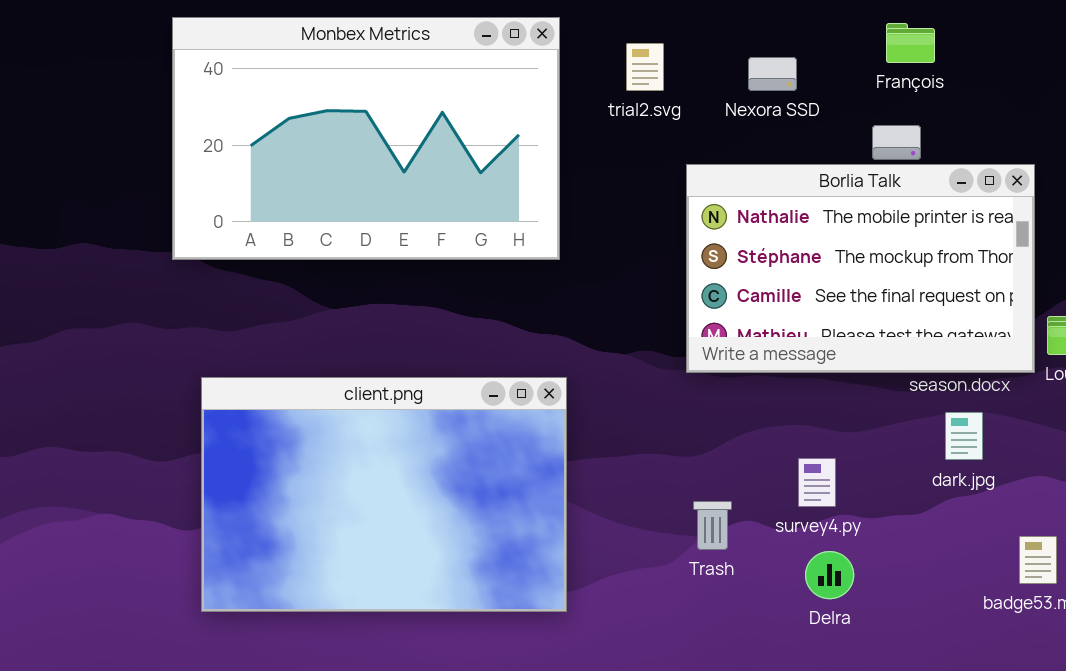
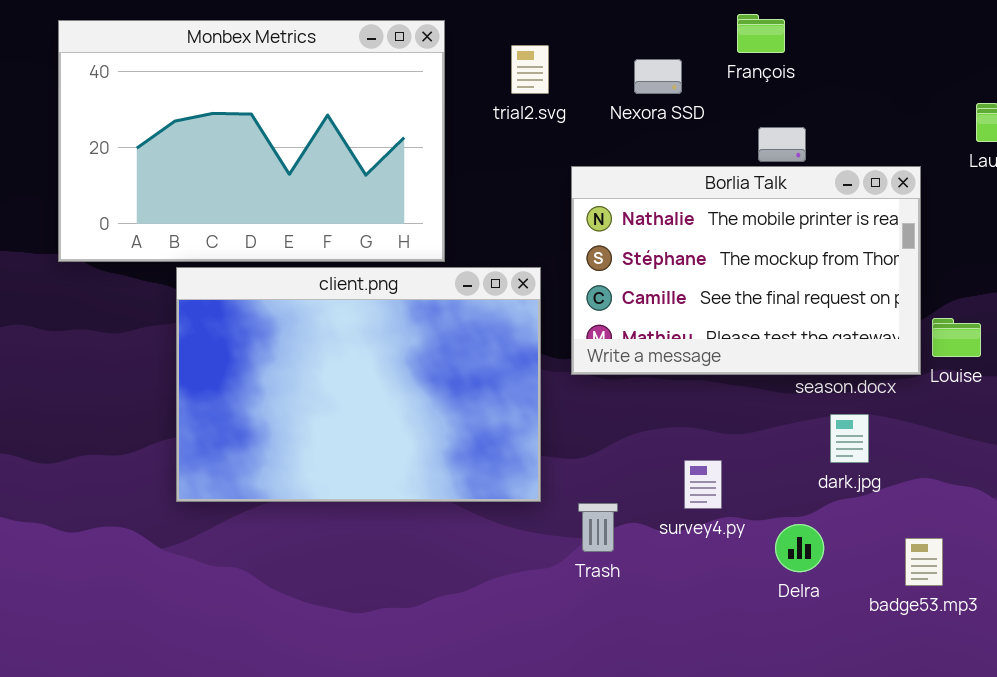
François: [886,23,935,63] -> [737,14,785,53], moved
client.png: [201,377,567,612] -> [176,267,541,502], moved
Delra: [805,551,854,599] -> [775,524,824,572], moved

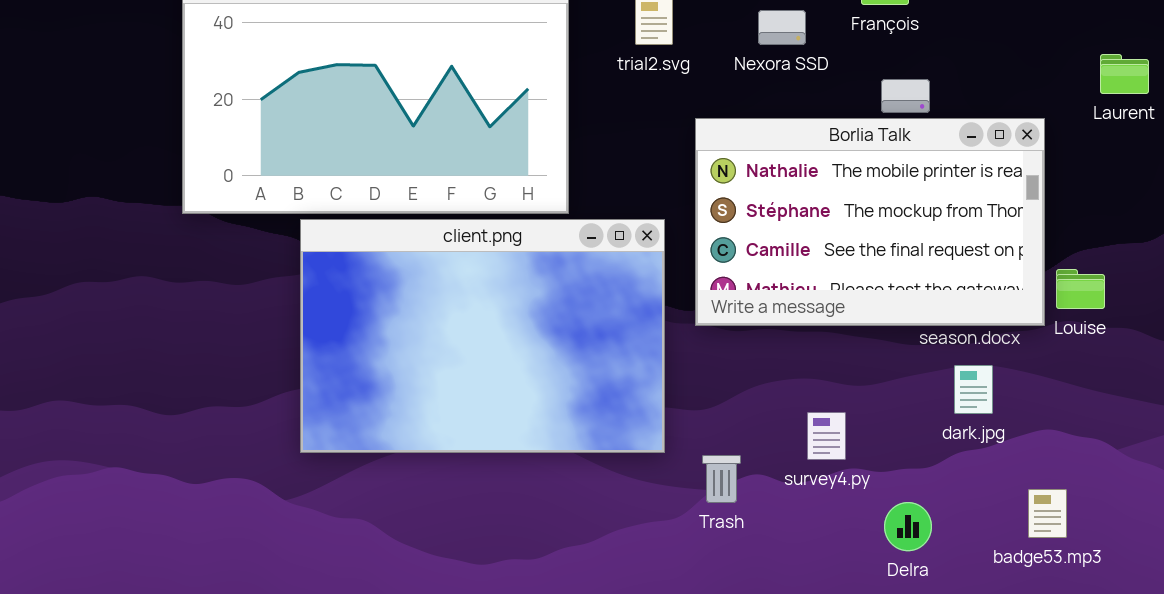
Delra: [775,524,824,572] -> [884,502,932,551], moved

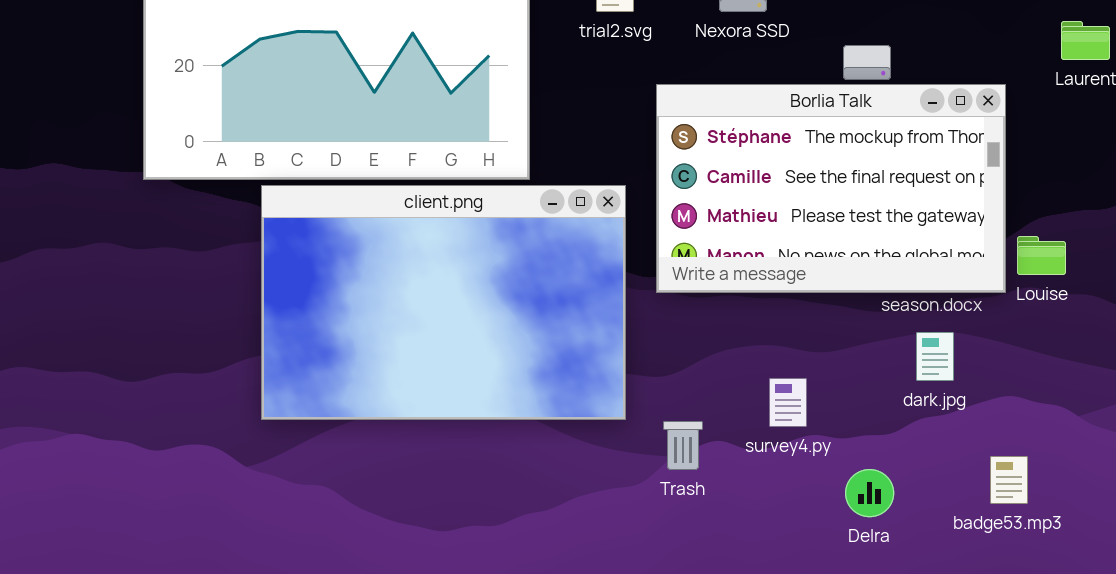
Borlia Talk: [695,118,1045,326] -> [656,84,1006,293], scrolled down 1 row

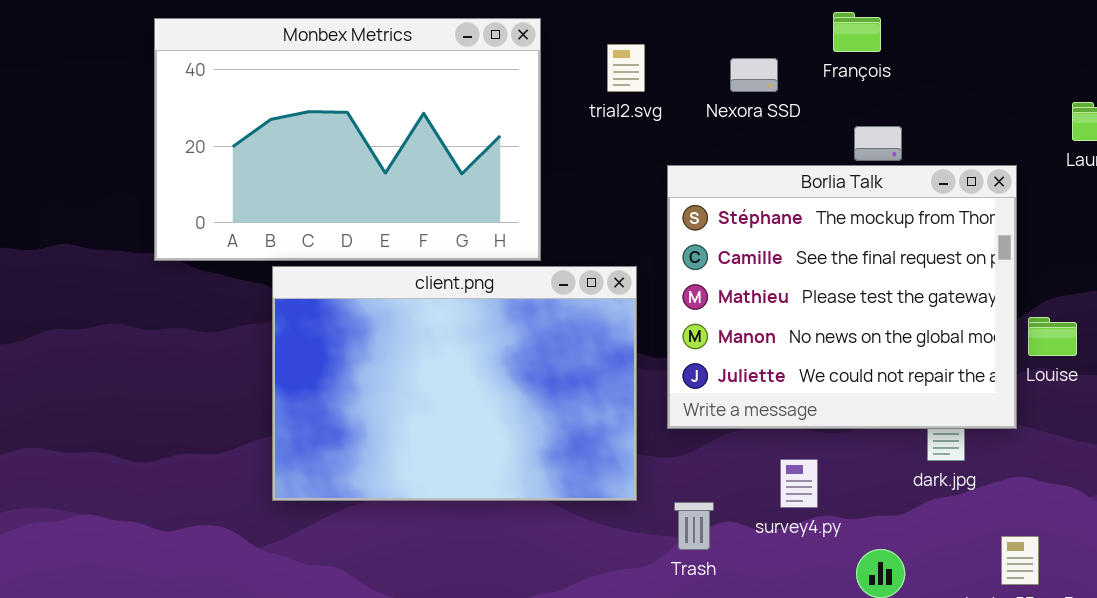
Borlia Talk: [656,84,1006,293] -> [667,165,1017,429], resized

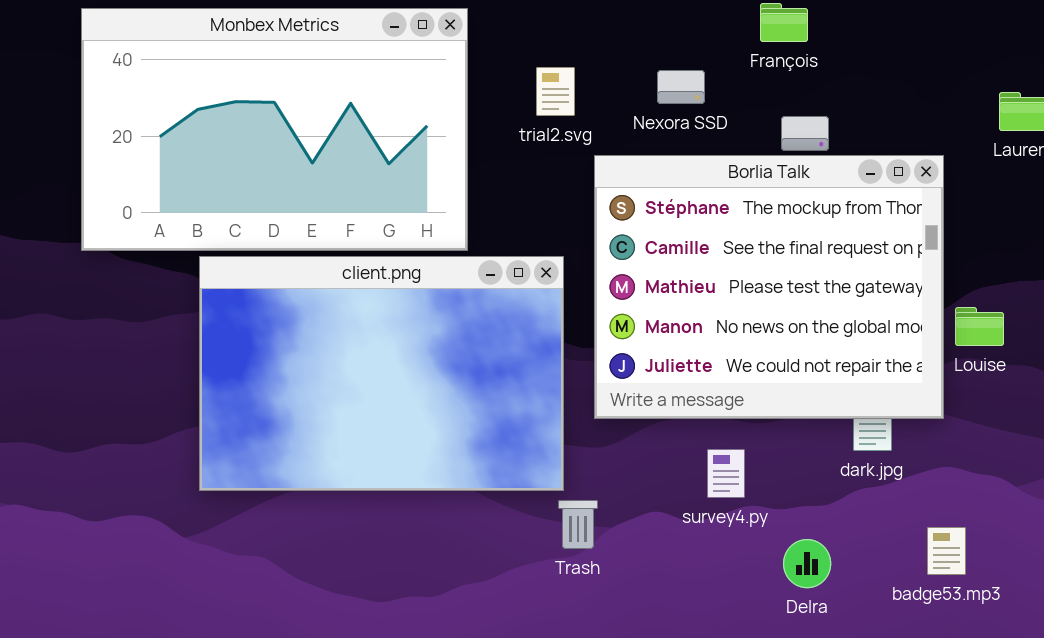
trial2.svg: [607,44,645,92] -> [536,67,575,116], moved
Nexora SSD: [730,58,778,92] -> [657,70,705,104], moved
Trash: [674,502,714,550] -> [558,500,598,549], moved

